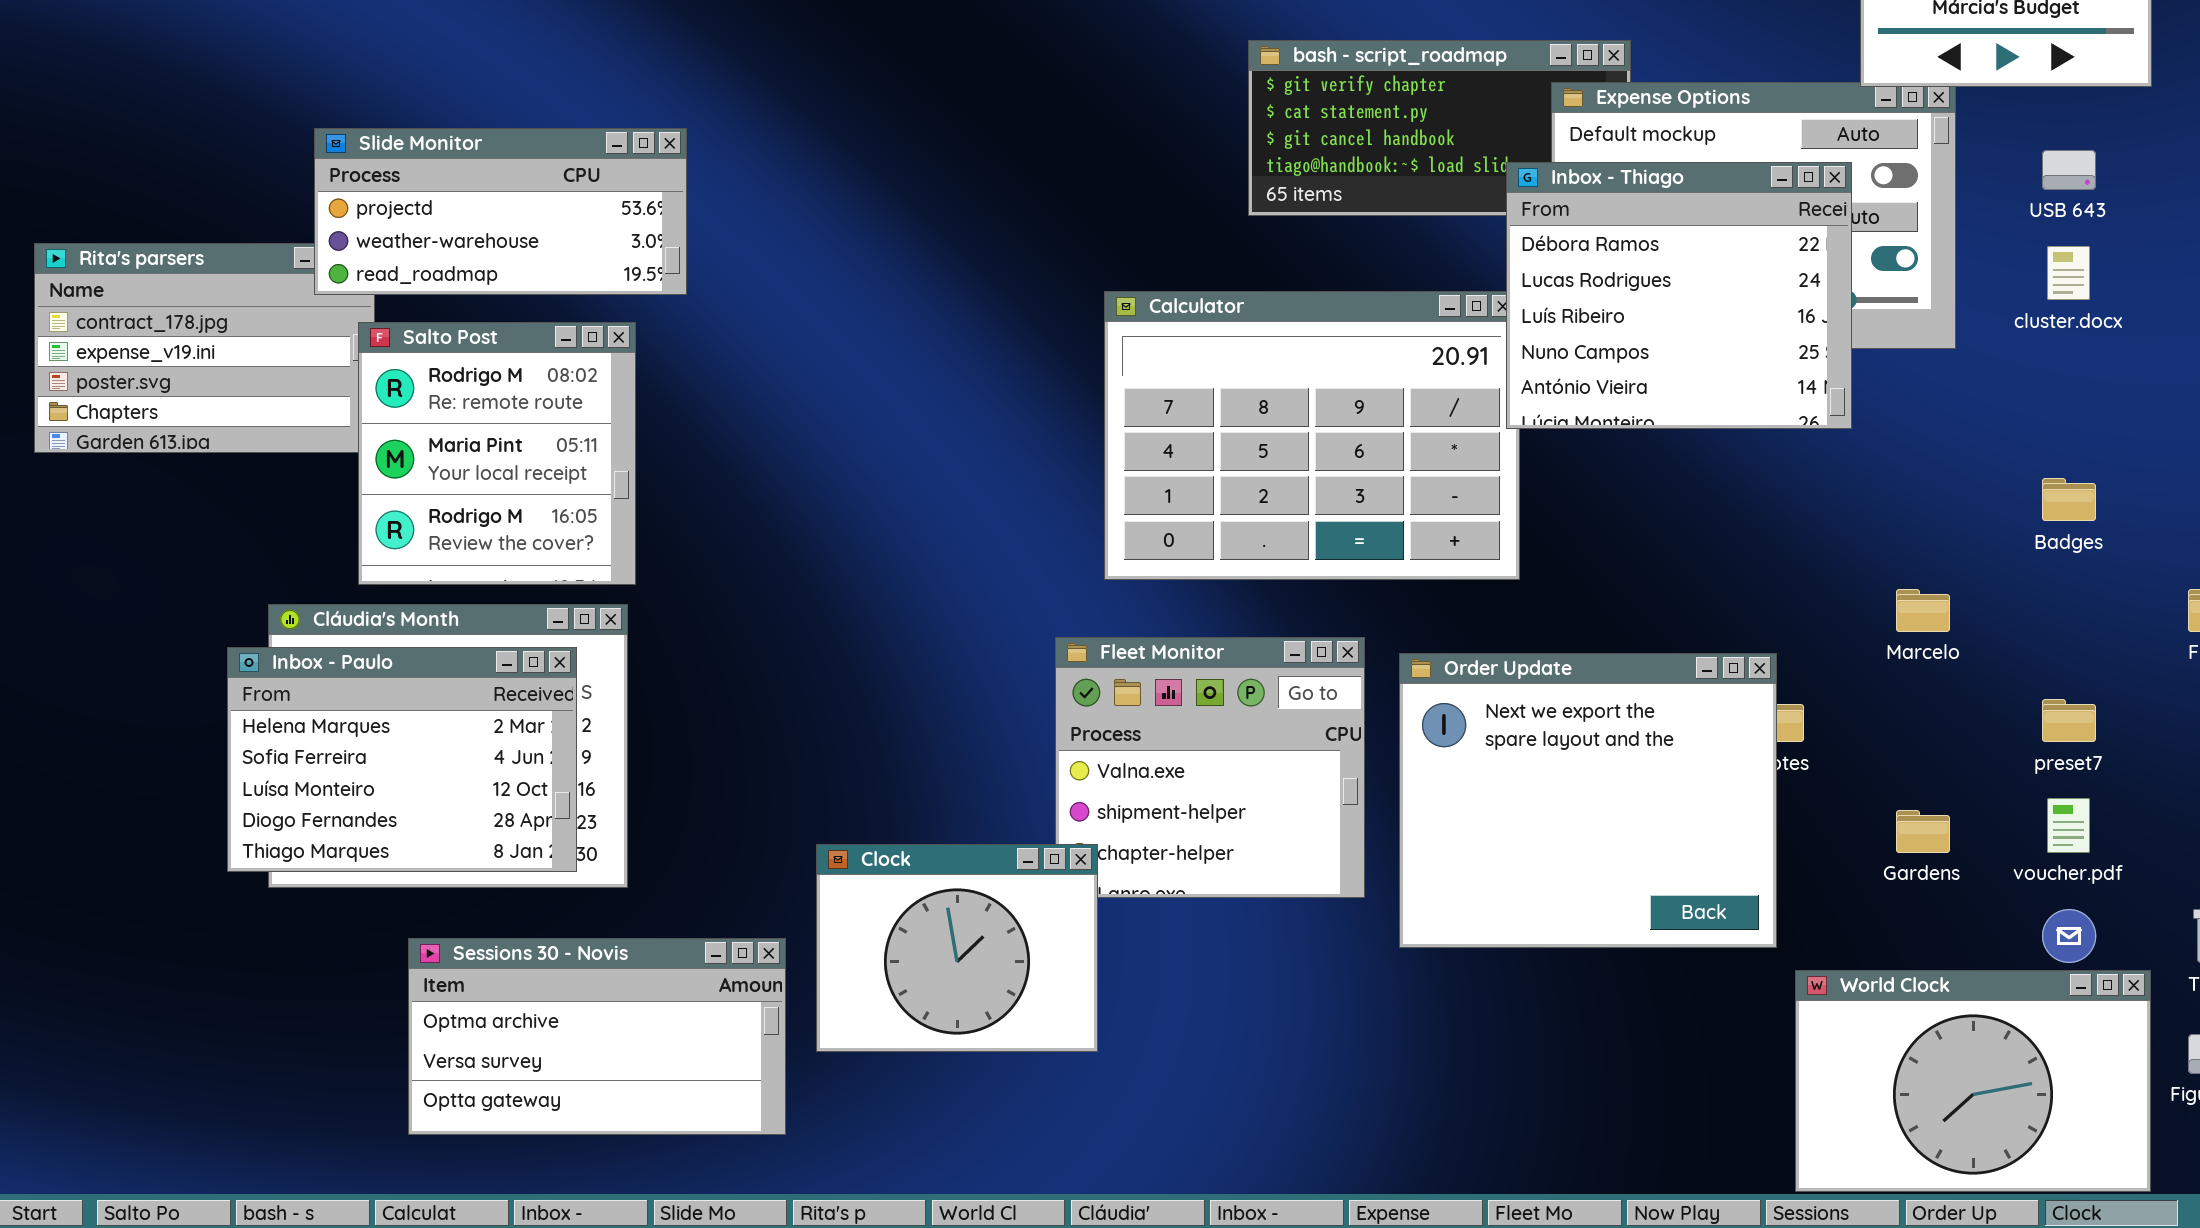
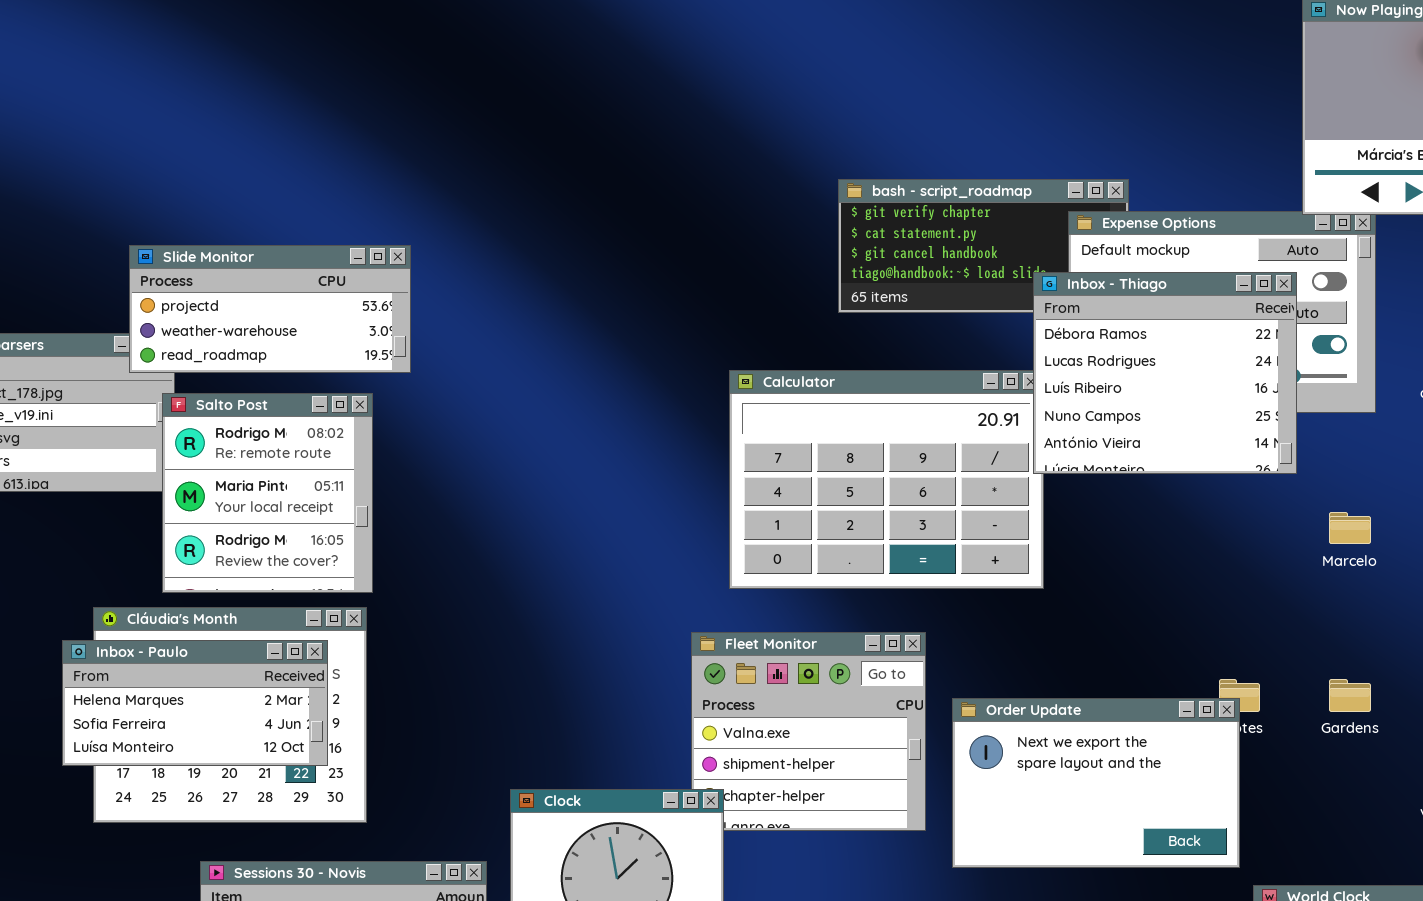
Marcelo: [1896,589,1950,632] -> [1329,512,1371,544], moved
Inbox - Paulo: [227,647,577,872] -> [62,640,328,766], resized
Order Update: [1399,653,1777,948] -> [952,698,1240,868], resized
Gardens: [1896,810,1950,853] -> [1329,679,1371,712], moved

